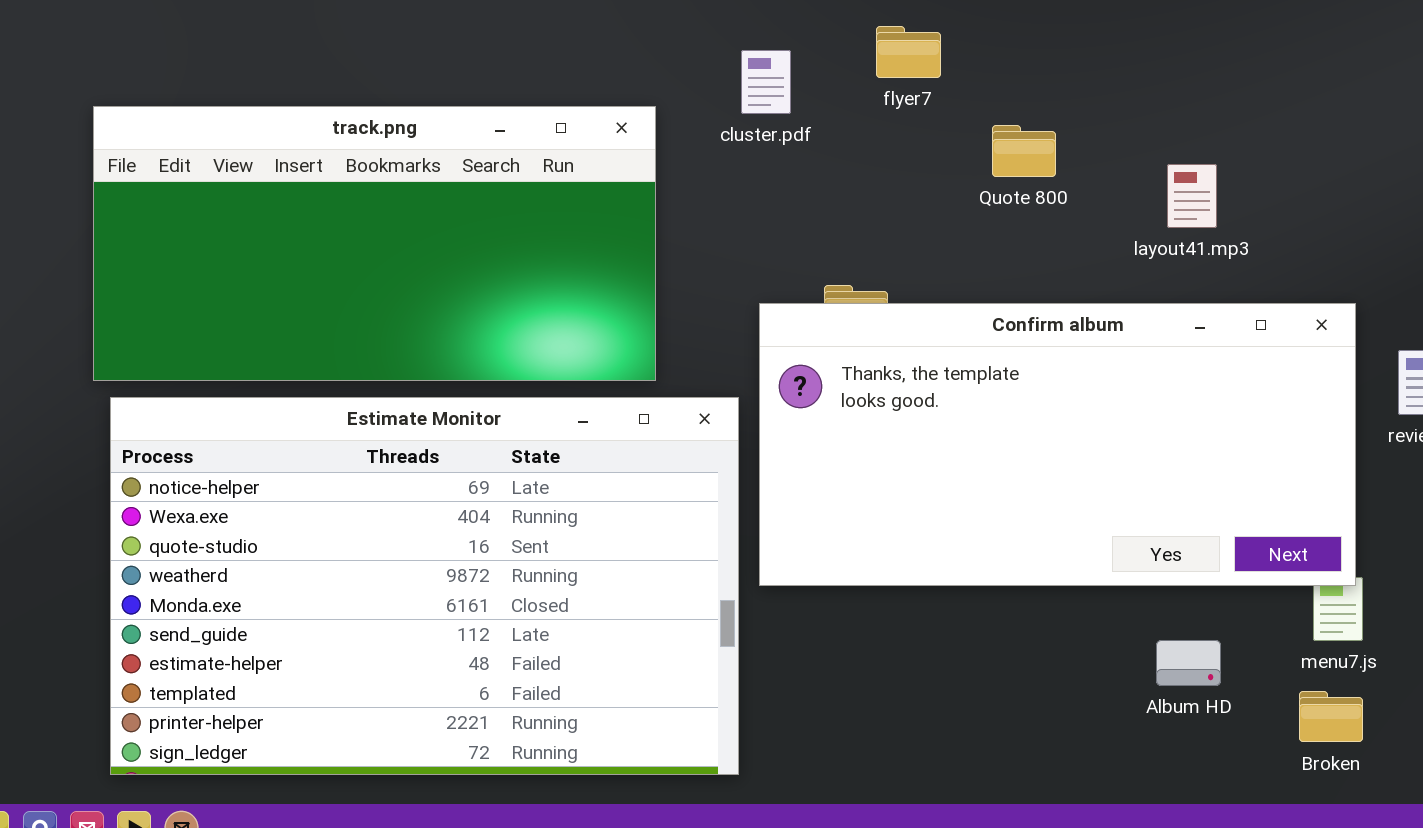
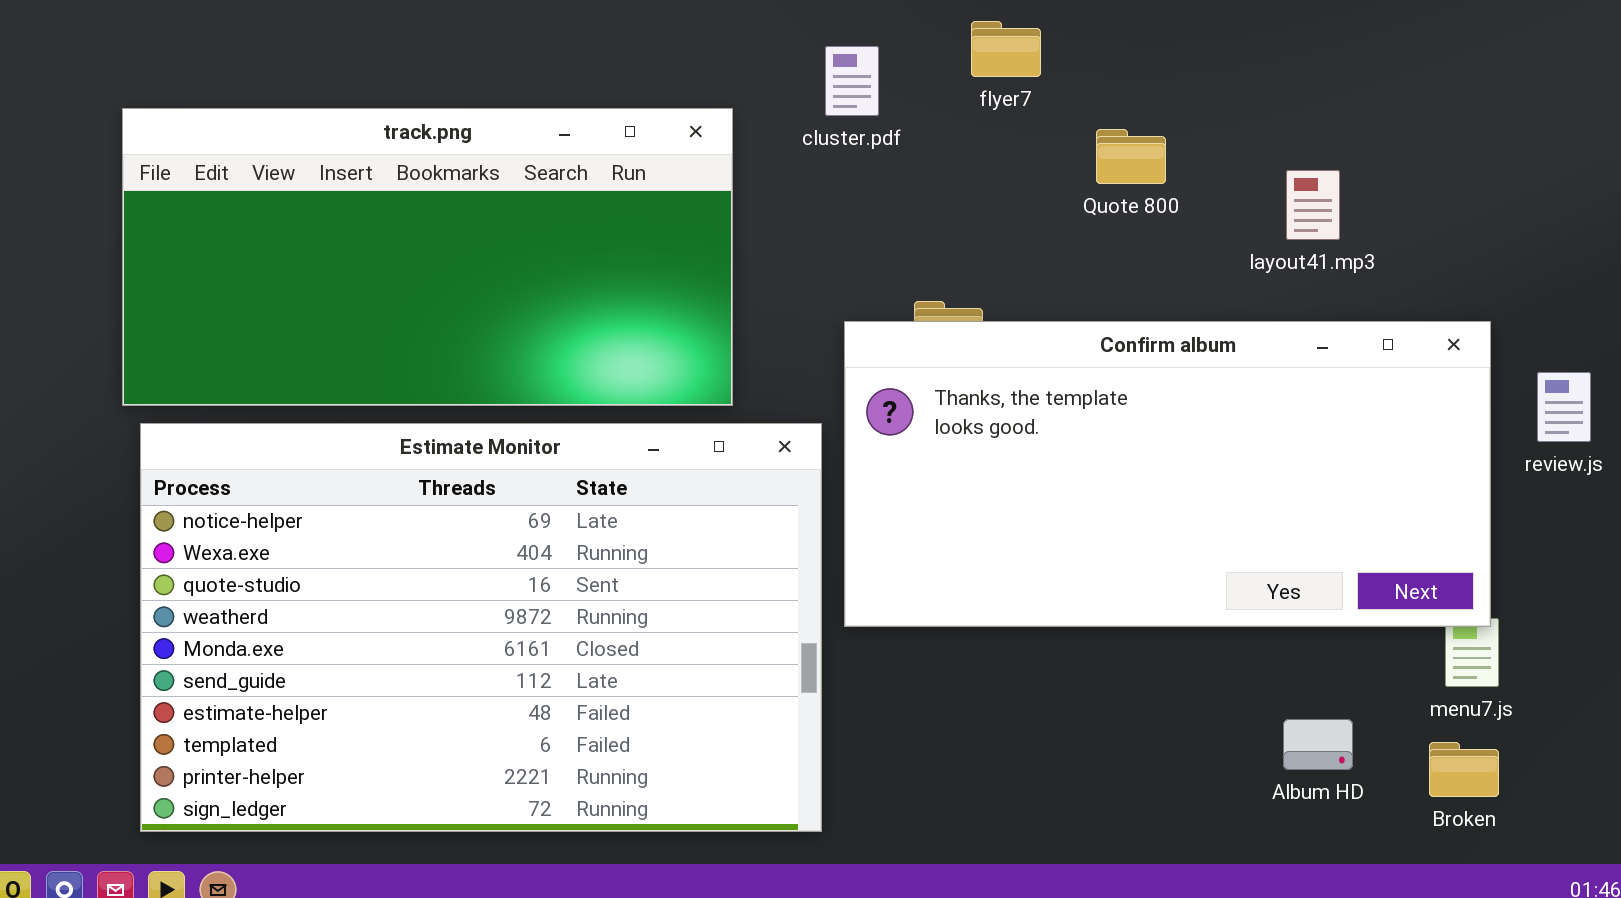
Album HD: [1156,640,1221,686] -> [1283,719,1353,770], moved

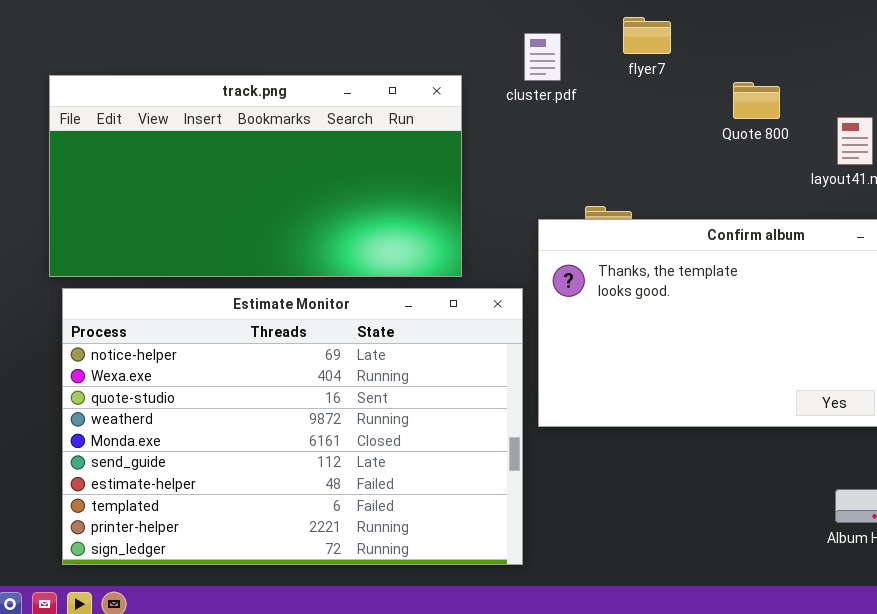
Quote 800: [1096,129,1166,184] -> [733,82,780,119], moved

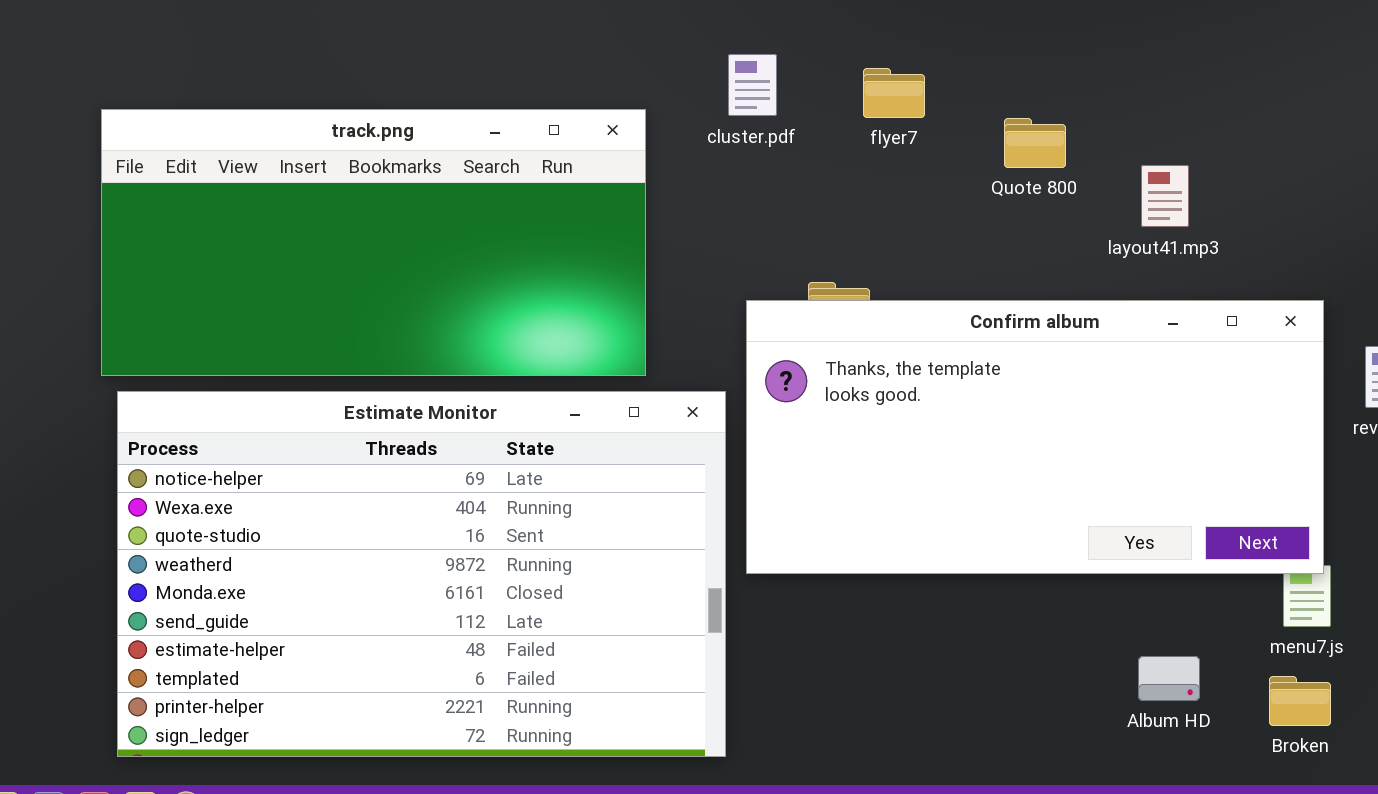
flyer7: [623,17,671,54] -> [863,68,925,118], moved

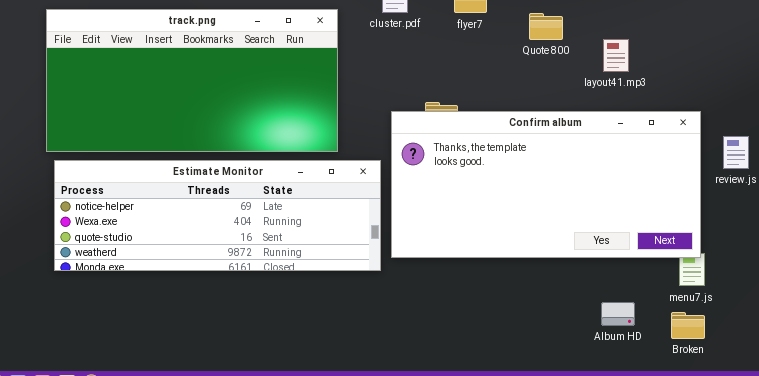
Estimate Monitor: [117,391,726,757] -> [54,160,381,271], resized

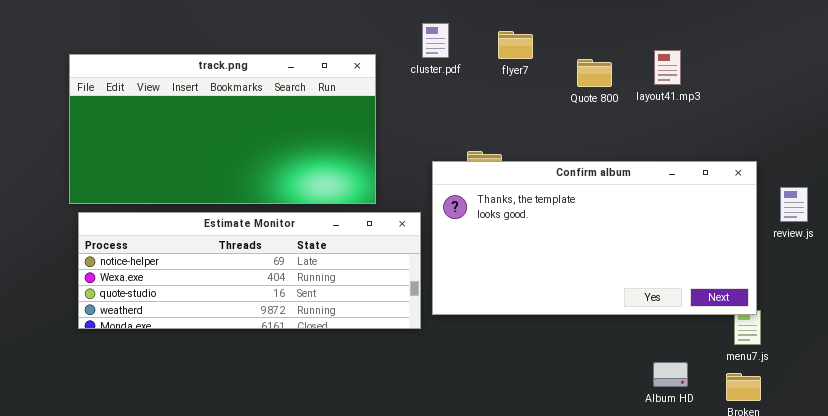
layout41.mp3: [603,39,629,72] -> [654,50,681,85], moved

